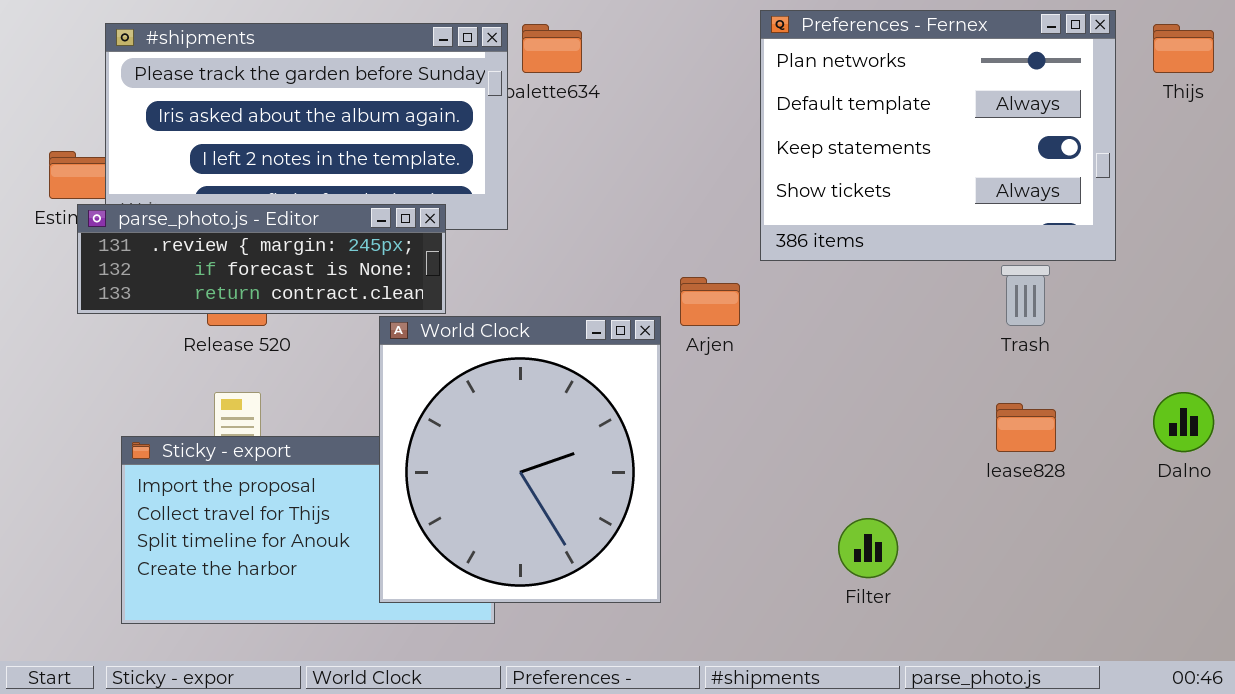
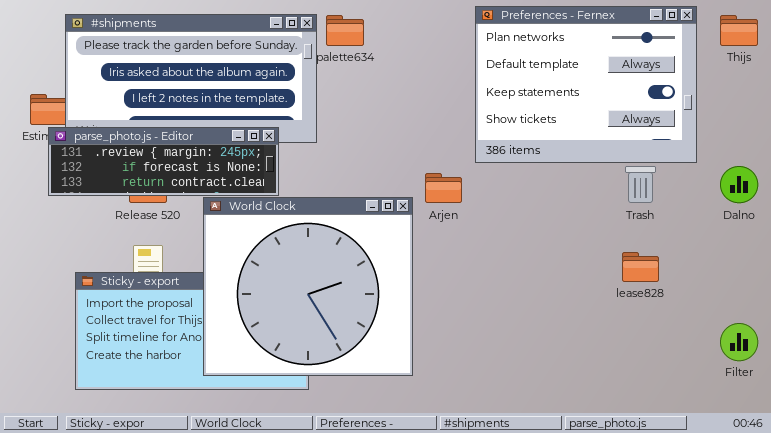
World Clock: [379,316,661,603] -> [203,197,413,376], resized
Dalno: [1153,392,1214,452] -> [720,166,758,203], moved
Filter: [838,518,898,578] -> [720,323,758,361], moved

